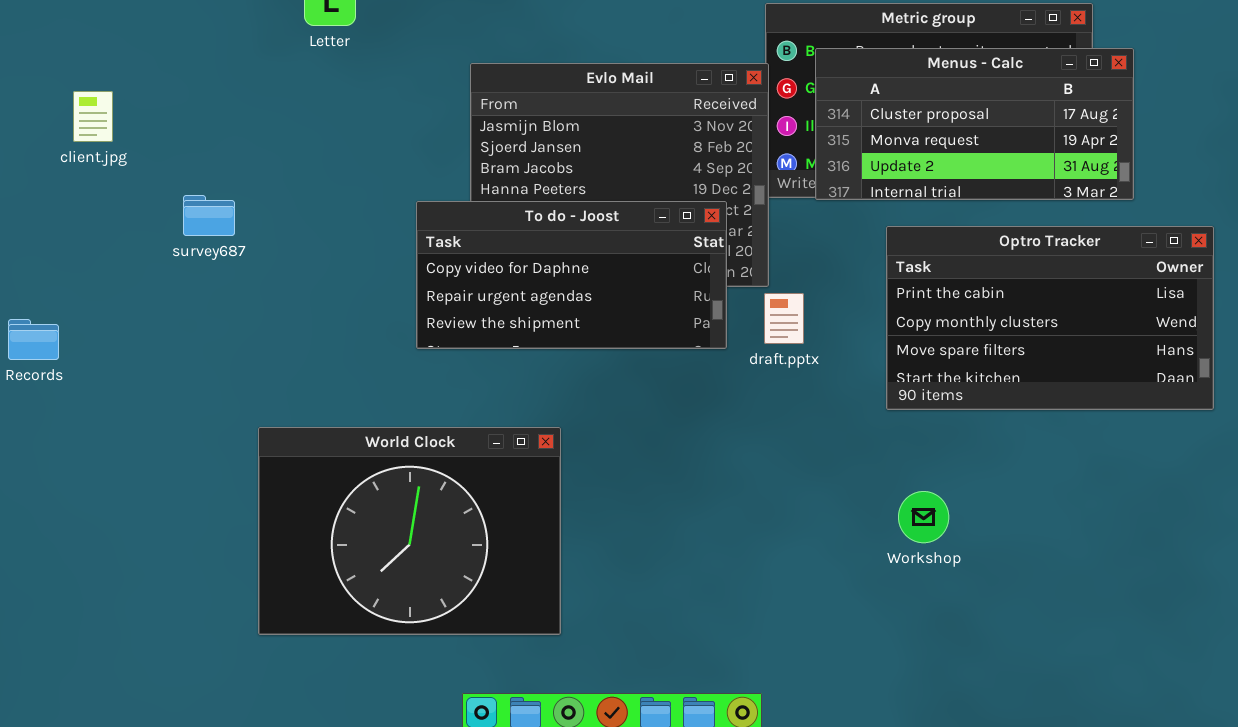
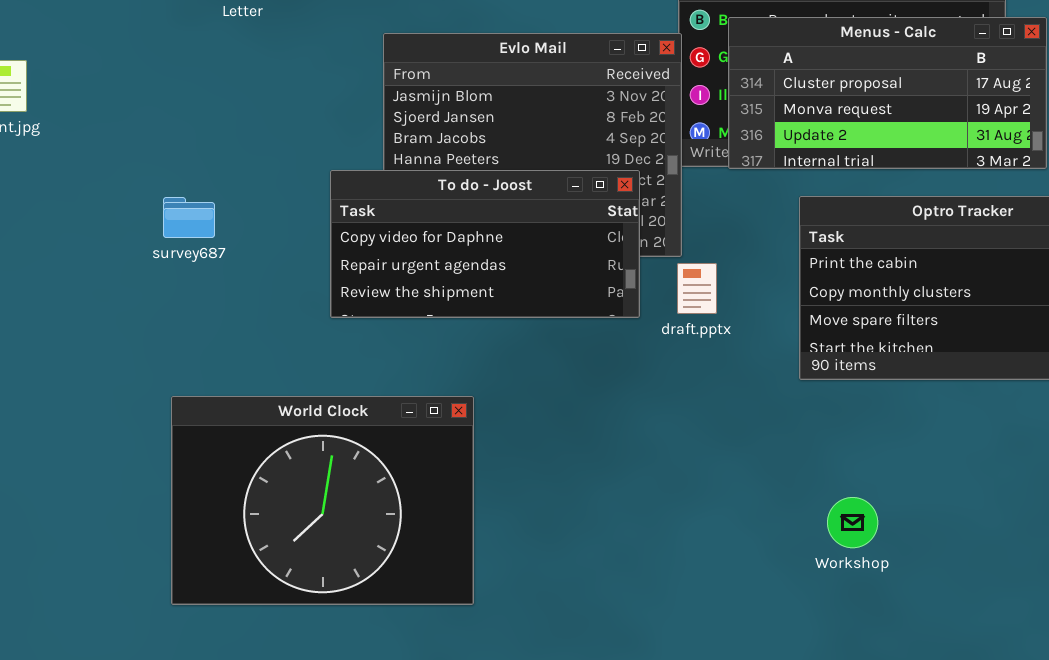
survey687: [183,195,235,236] -> [163,197,215,238], moved
Workshop: [898,491,949,543] -> [827,497,878,548], moved

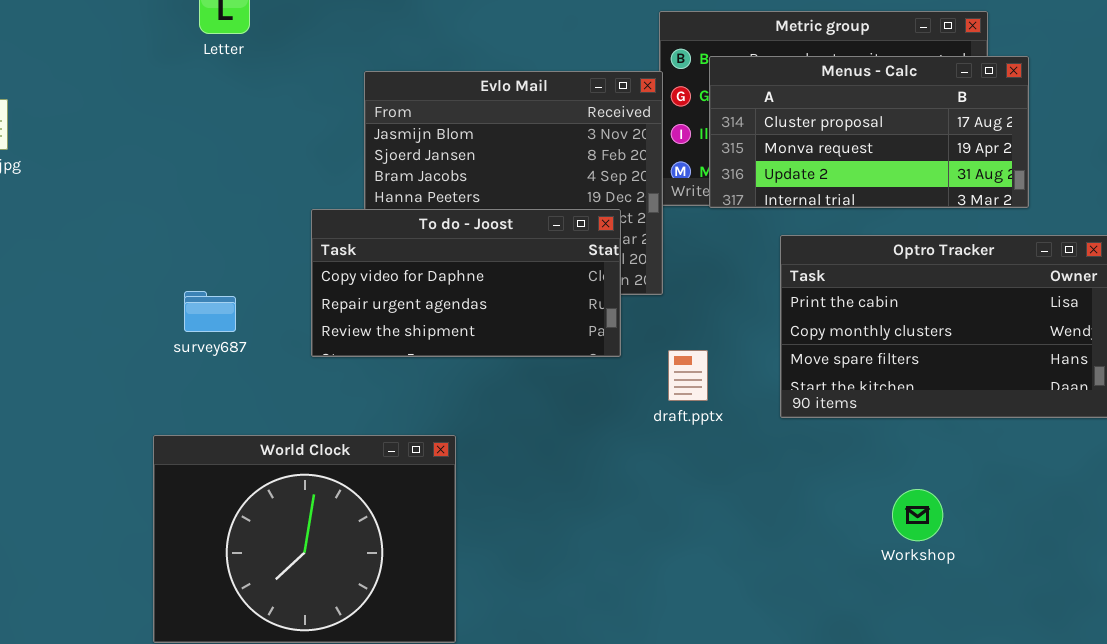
survey687: [163,197,215,238] -> [184,291,236,332], moved
draft.pptx: [677,263,717,314] -> [668,350,708,401], moved
Workshop: [827,497,878,548] -> [892,489,943,541], moved

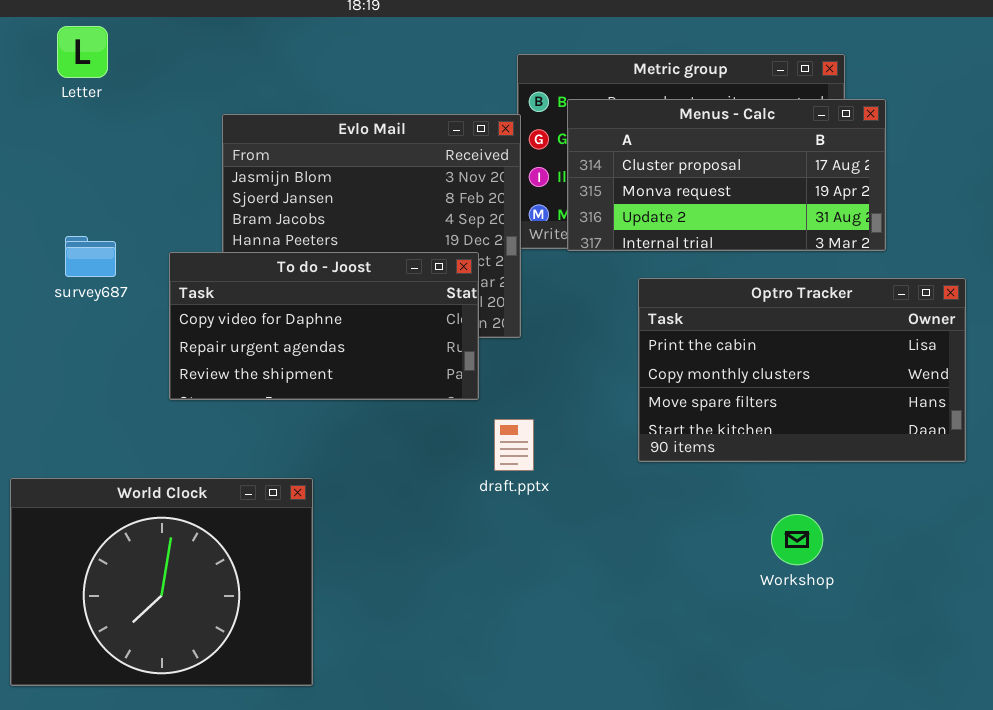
survey687: [184,291,236,332] -> [65,236,116,277], moved
draft.pptx: [668,350,708,401] -> [494,419,534,471], moved
Workshop: [892,489,943,541] -> [771,514,823,565], moved

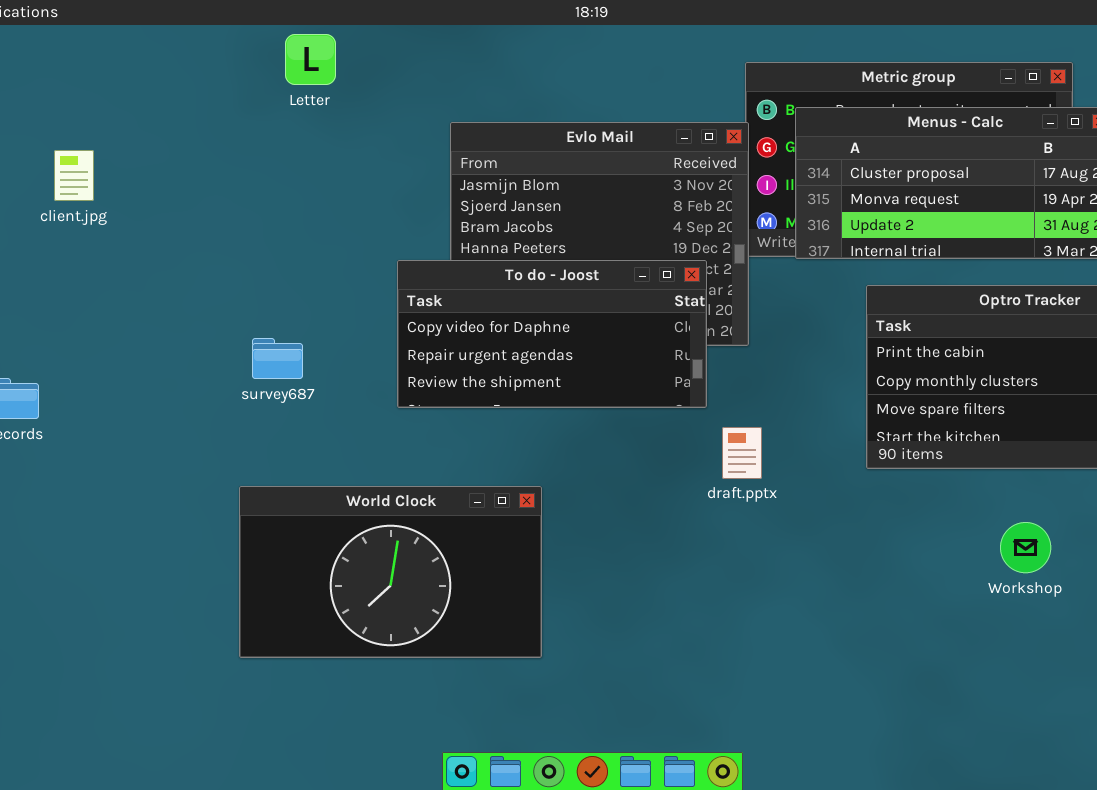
survey687: [65,236,116,277] -> [252,338,303,379], moved
World Clock: [10,478,313,686] -> [239,486,542,658], resized

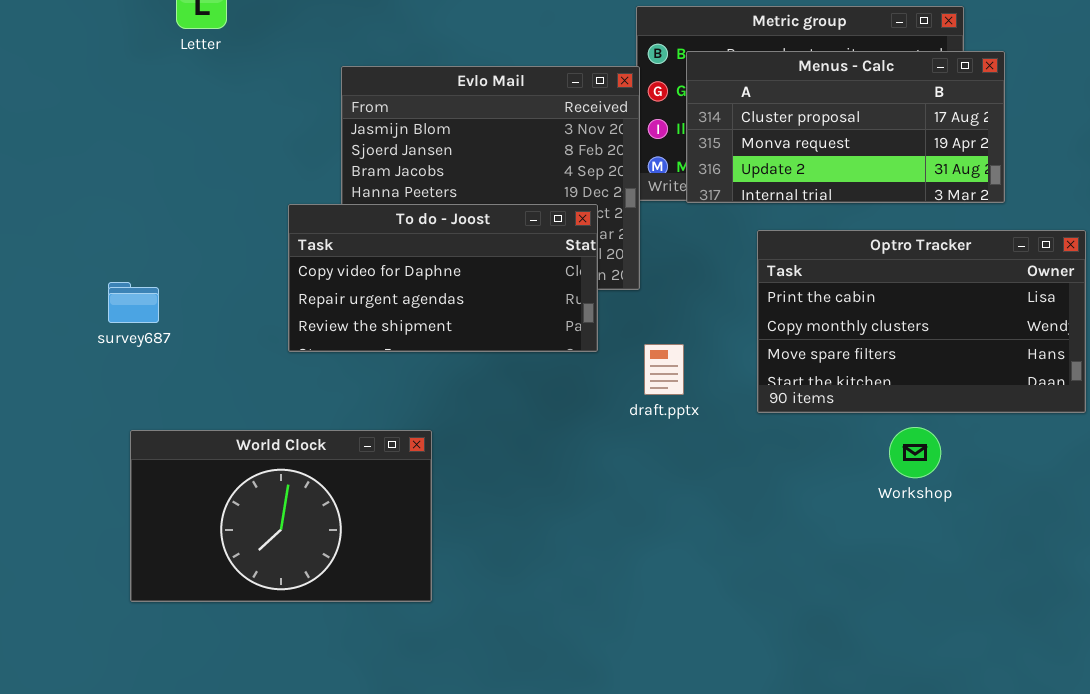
survey687: [252,338,303,379] -> [108,282,159,323], moved
draft.pptx: [722,427,762,479] -> [644,344,684,395], moved
Workshop: [1000,522,1051,573] -> [889,427,941,478], moved

